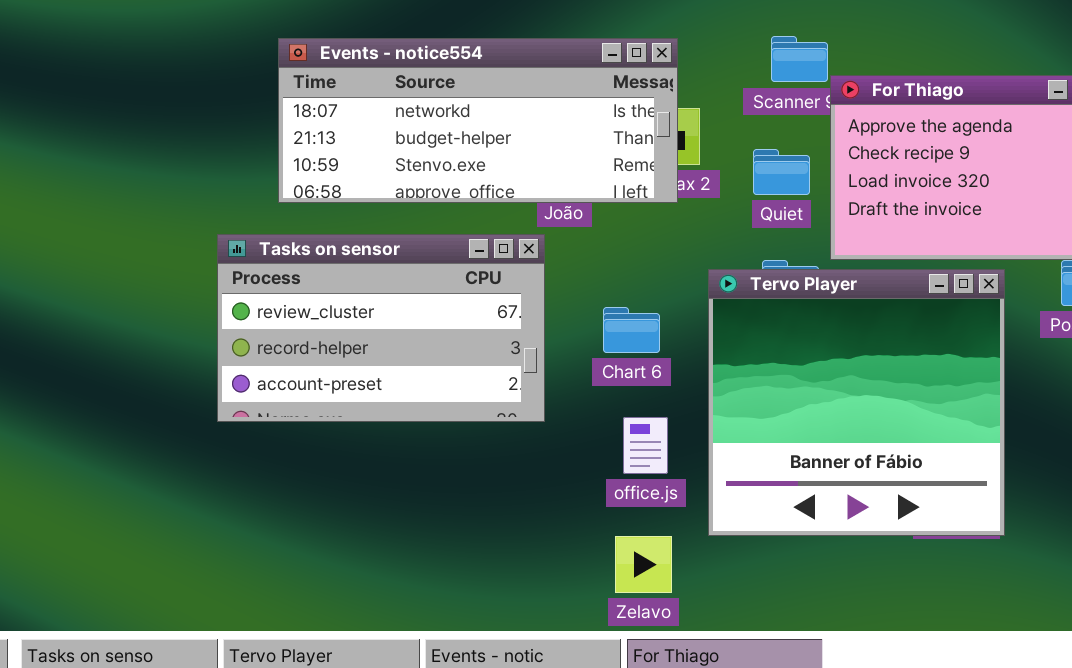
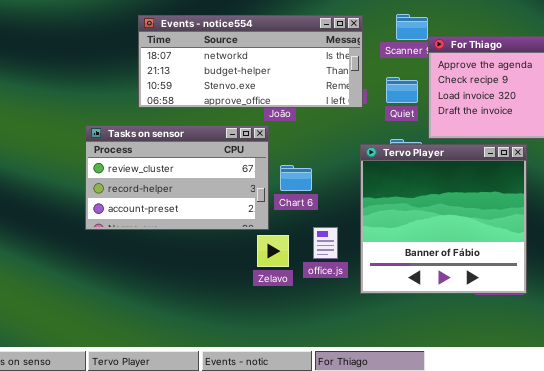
Events - notice554: [278,38,678,203] -> [138,15,363,108], moved
Chart 6: [603,307,660,353] -> [280,165,312,191], moved
Zelavo: [615,536,672,593] -> [257,235,289,267], moved

